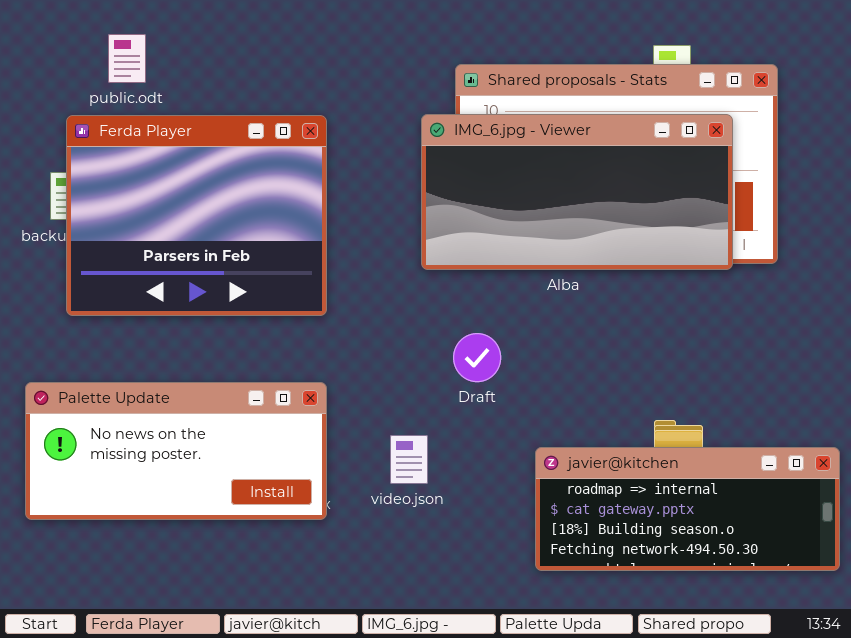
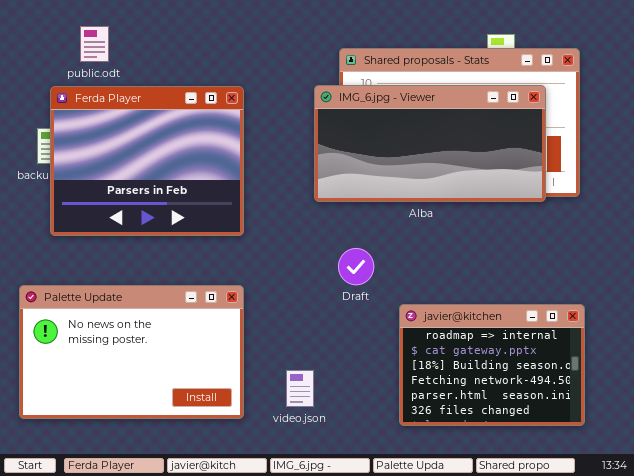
Palette Update: [25,382,327,520] -> [19,285,244,419], resized
video.json: [390,435,428,484] -> [286,370,314,407], moved
javier@kitchen: [535,447,840,571] -> [399,304,585,426], resized

